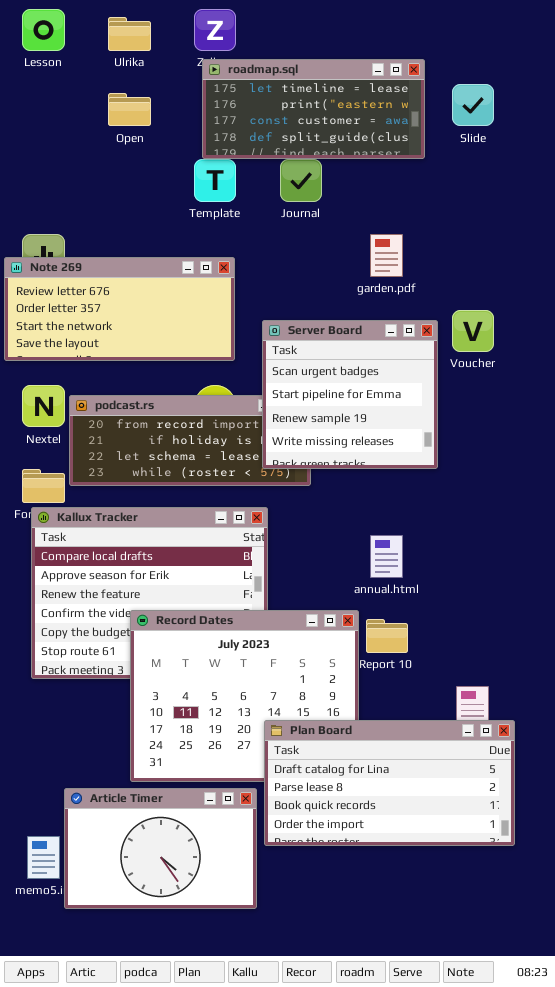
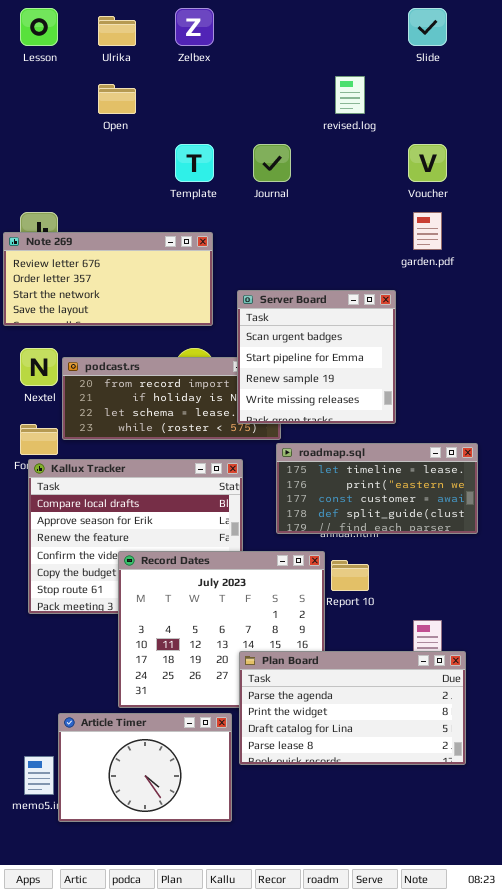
roadmap.sql: [202,59,425,159] -> [276,443,478,534], moved
Slide: [452,84,494,126] -> [408,8,447,46], moved
garden.pdf: [370,234,403,277] -> [413,212,442,250], moved
Voucher: [452,310,494,352] -> [408,144,447,182], moved
Plan Board: [264,720,515,846] -> [239,651,466,765], scrolled up 2 rows

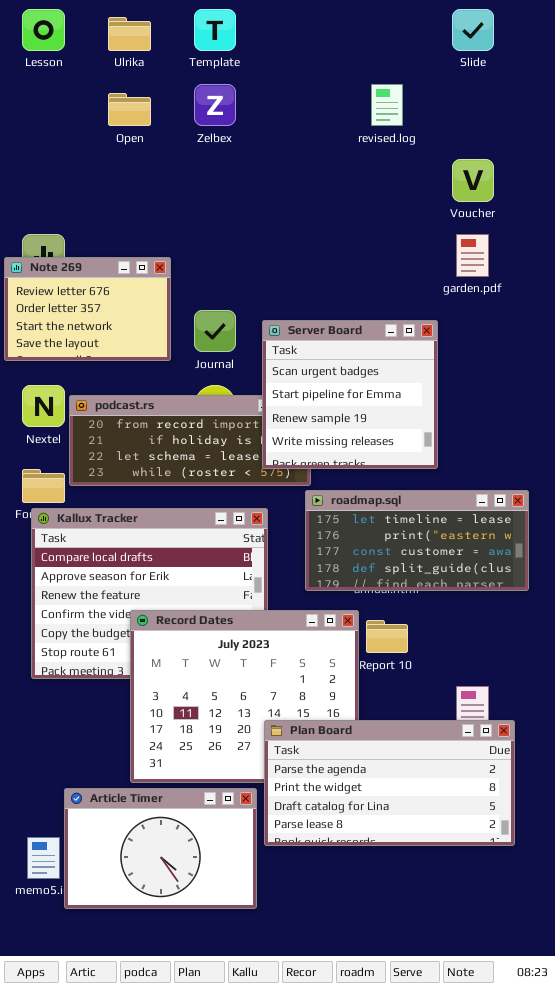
Zelbex: [175,8,214,46] -> [194,84,236,126], moved
Template: [175,144,214,182] -> [194,9,236,51], moved
Journal: [253,144,291,182] -> [194,310,236,352], moved
Note 269: [3,232,213,326] -> [4,257,171,361], resized

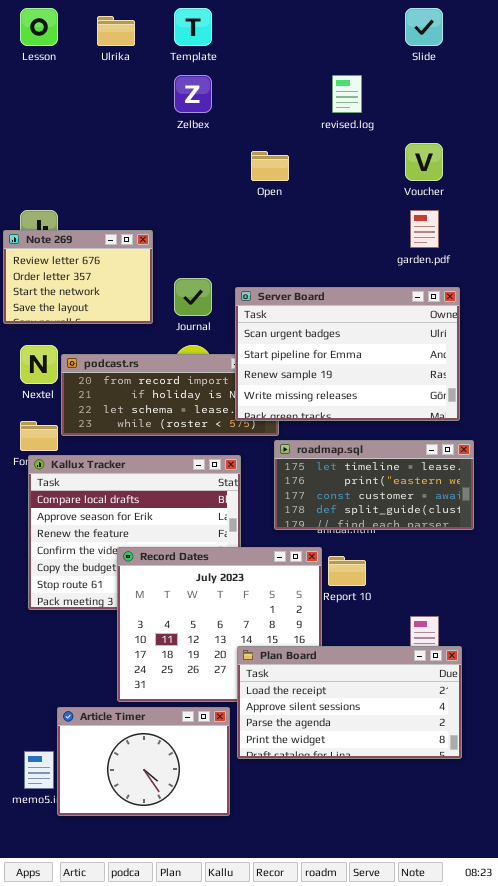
Open: [108,93,151,126] -> [251,151,289,181], moved
Server Board: [262,320,438,469] -> [235,287,460,421], resized
Plan Board: [264,720,515,846] -> [237,646,462,759], scrolled up 2 rows

